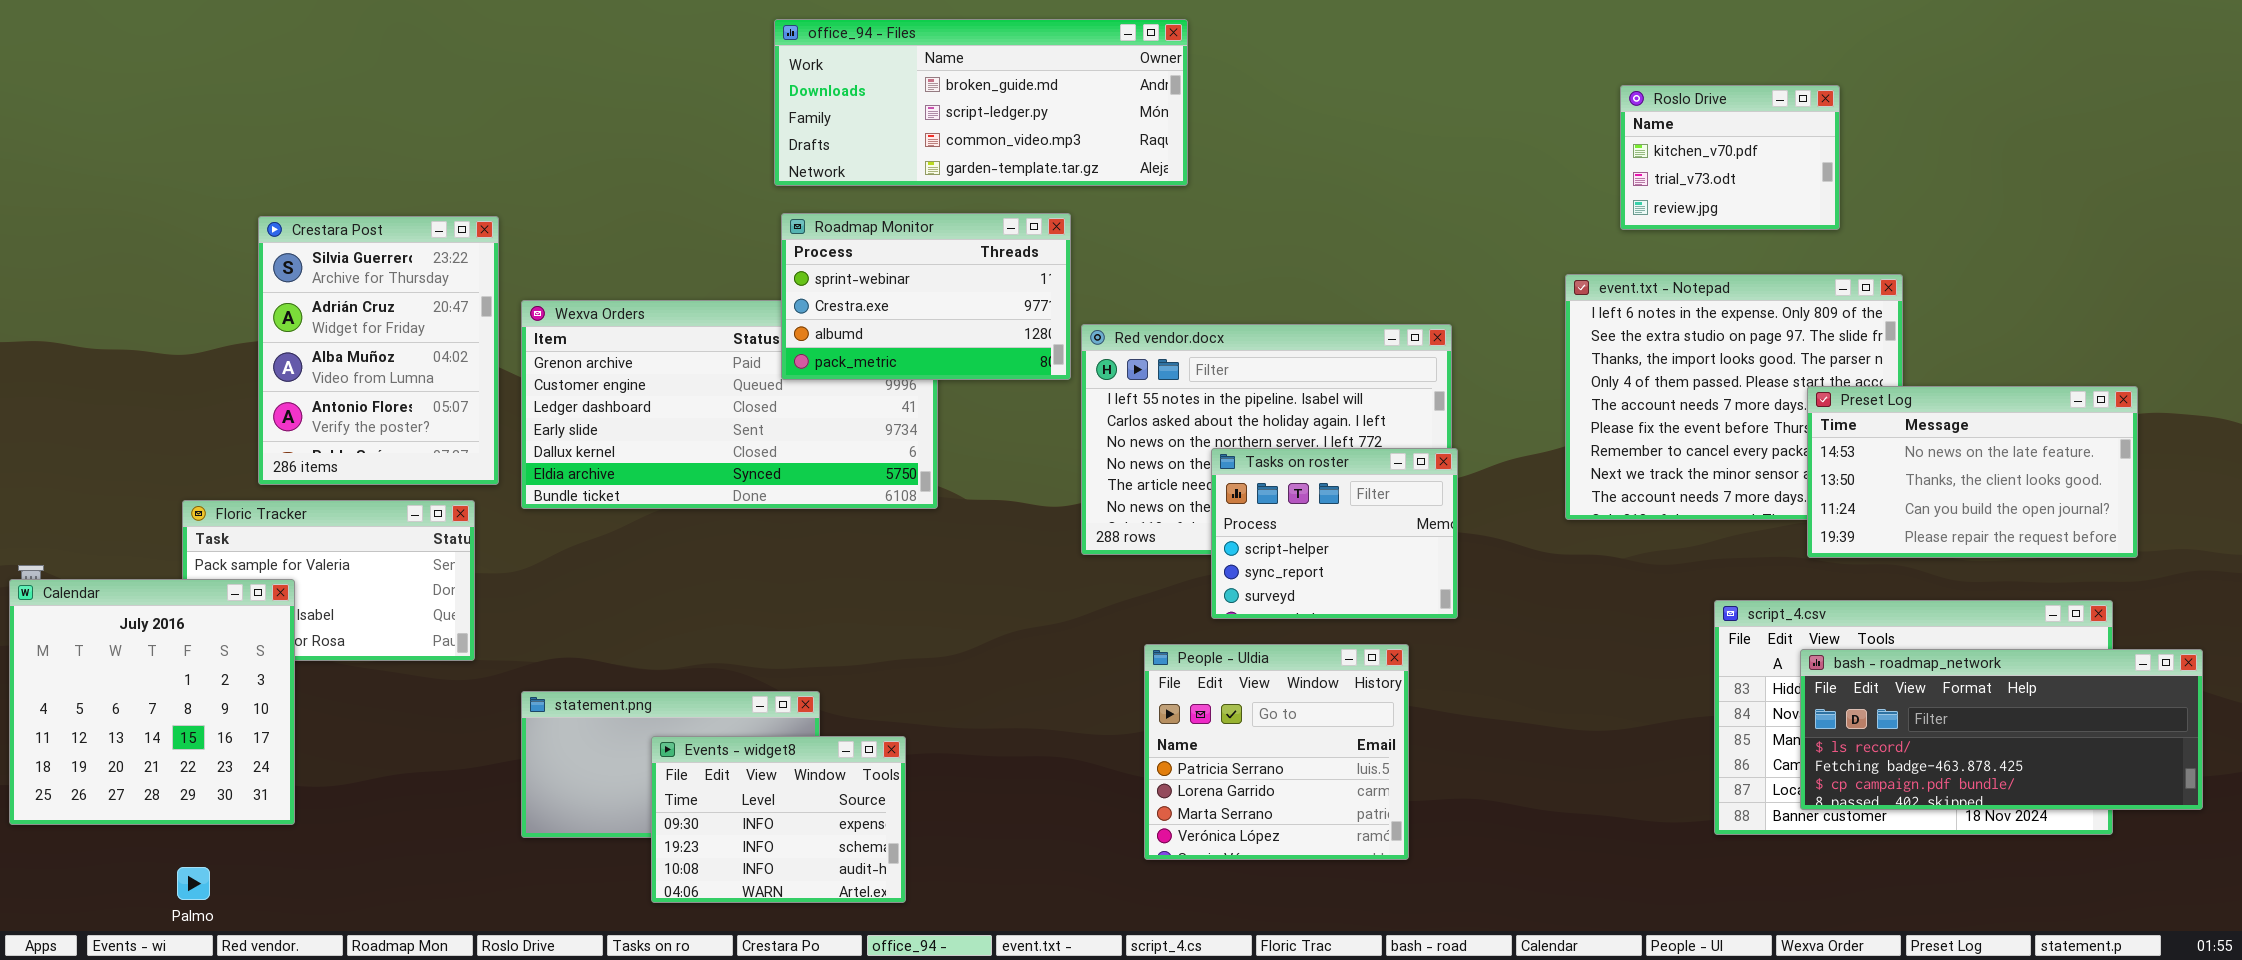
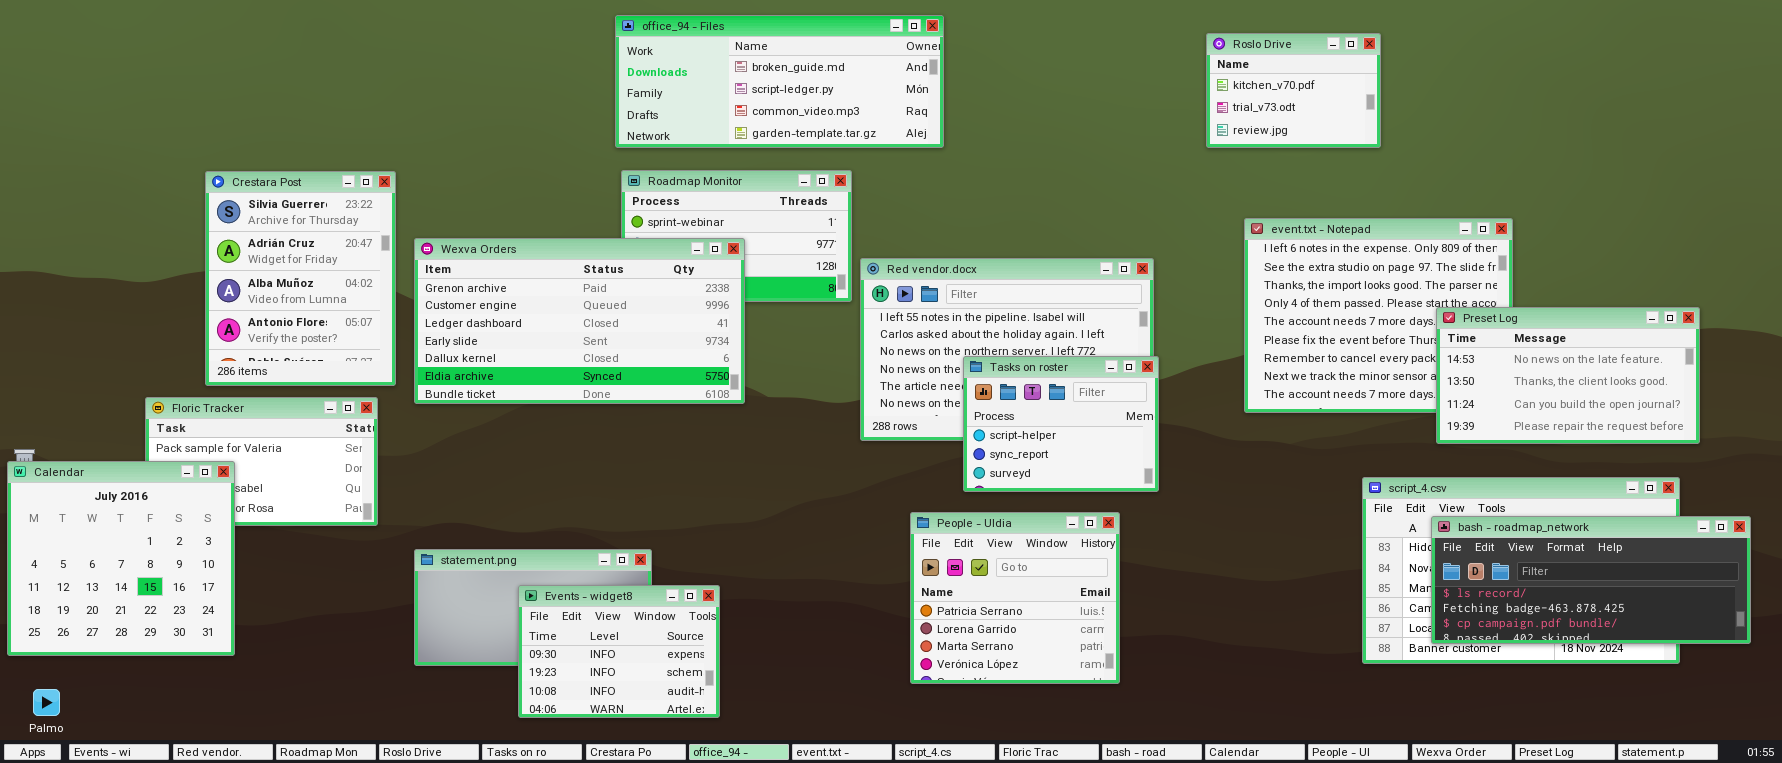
Roslo Drive: [1620,85,1840,230] -> [1206,33,1381,148], moved
Wexva Orders: [521,300,938,509] -> [414,238,745,404], raised
Palmo: [177,867,210,900] -> [33,689,60,716], moved

